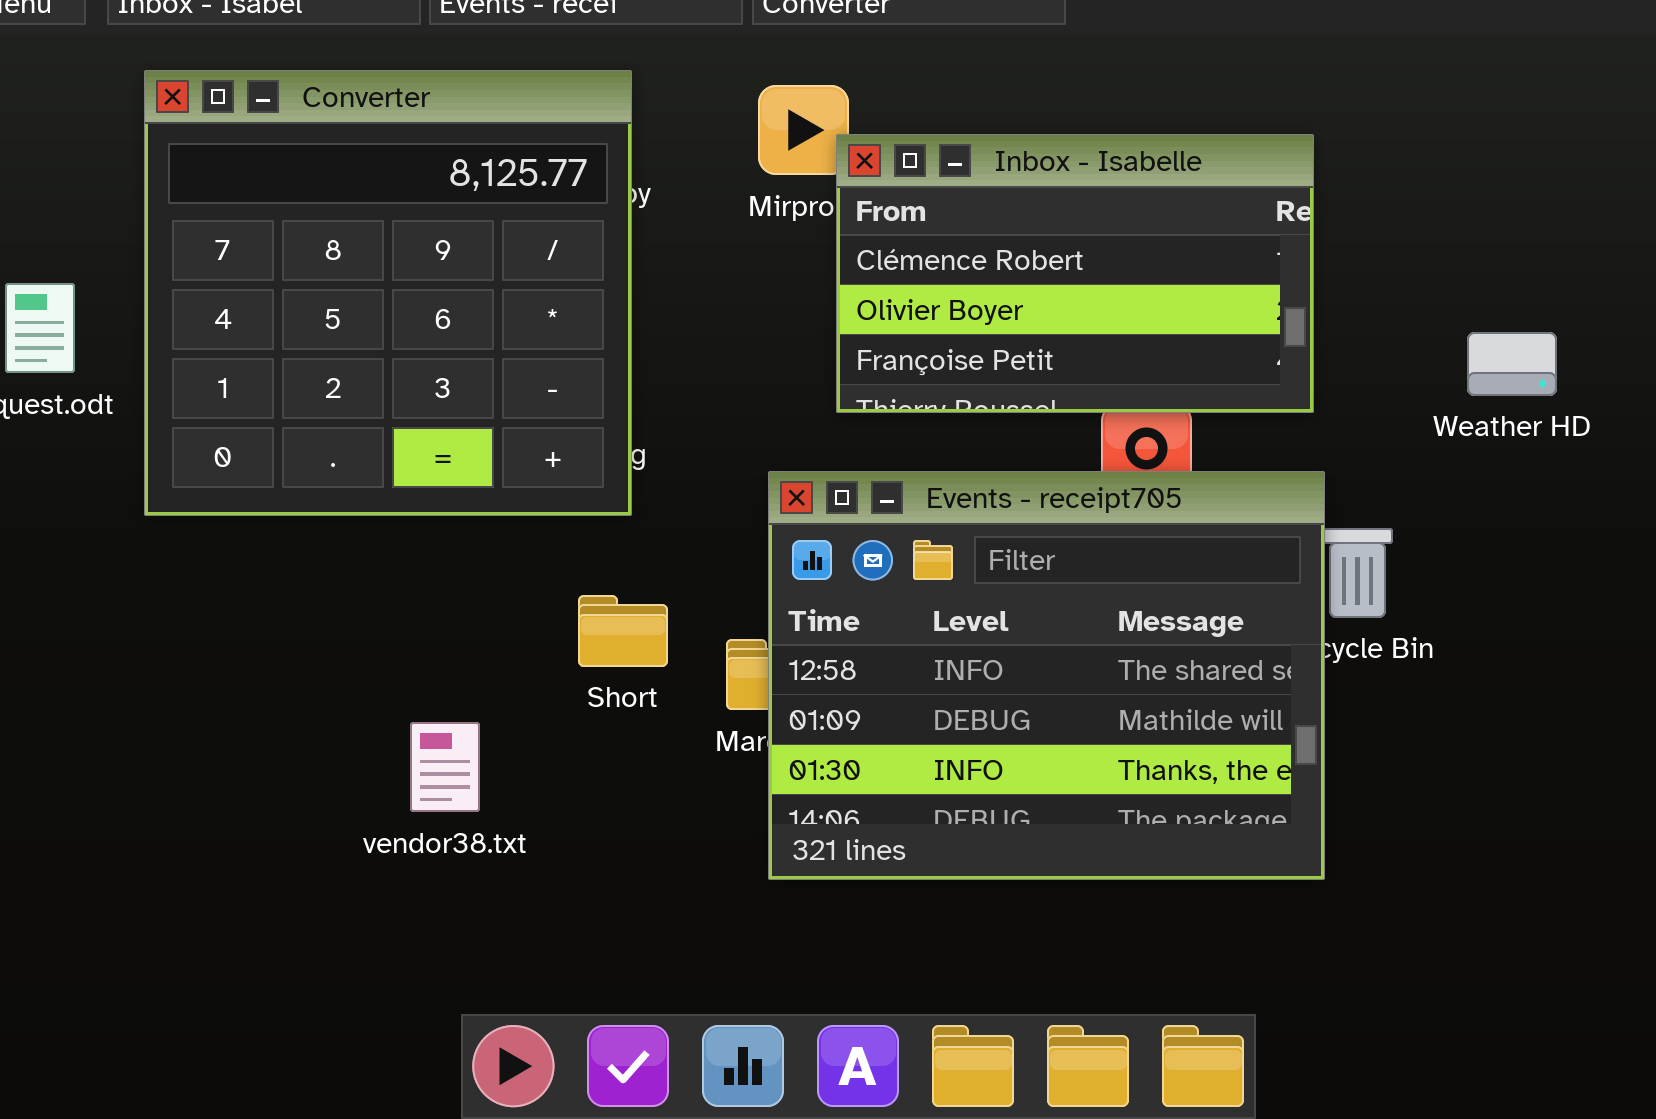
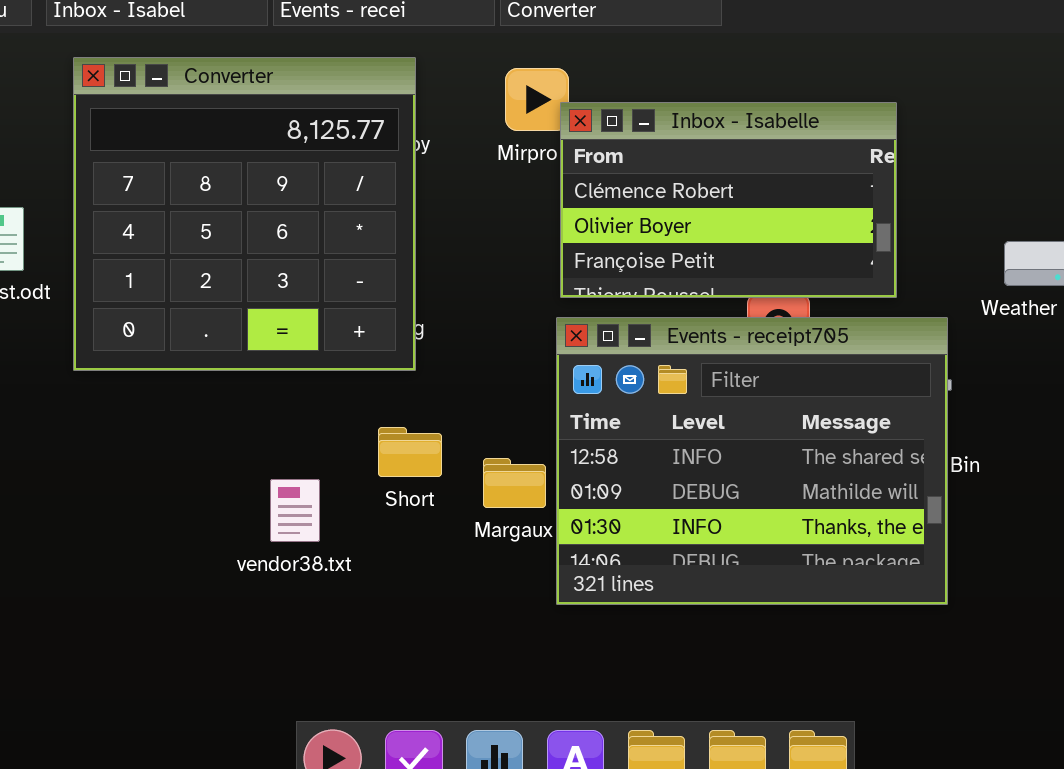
Events - receipt705: [768,471,1325,880] -> [556,317,948,605], moved
vendor38.txt: [410,722,480,812] -> [270,479,320,542], moved

